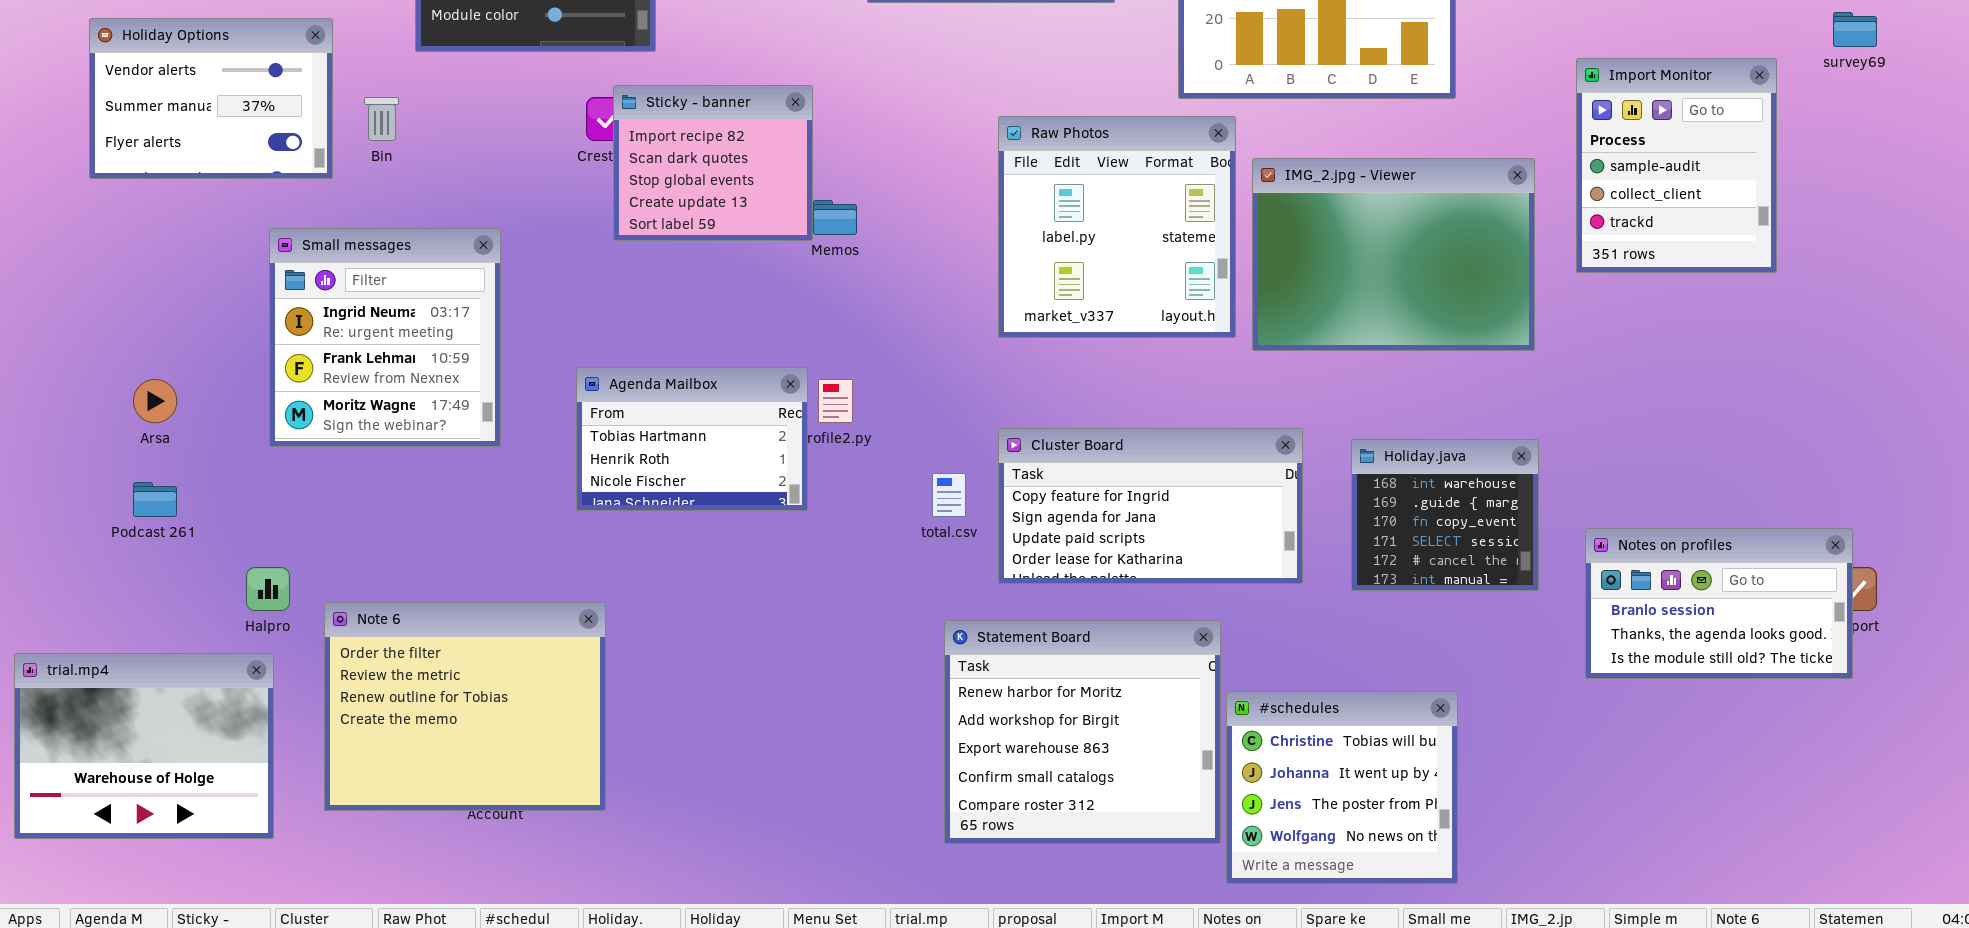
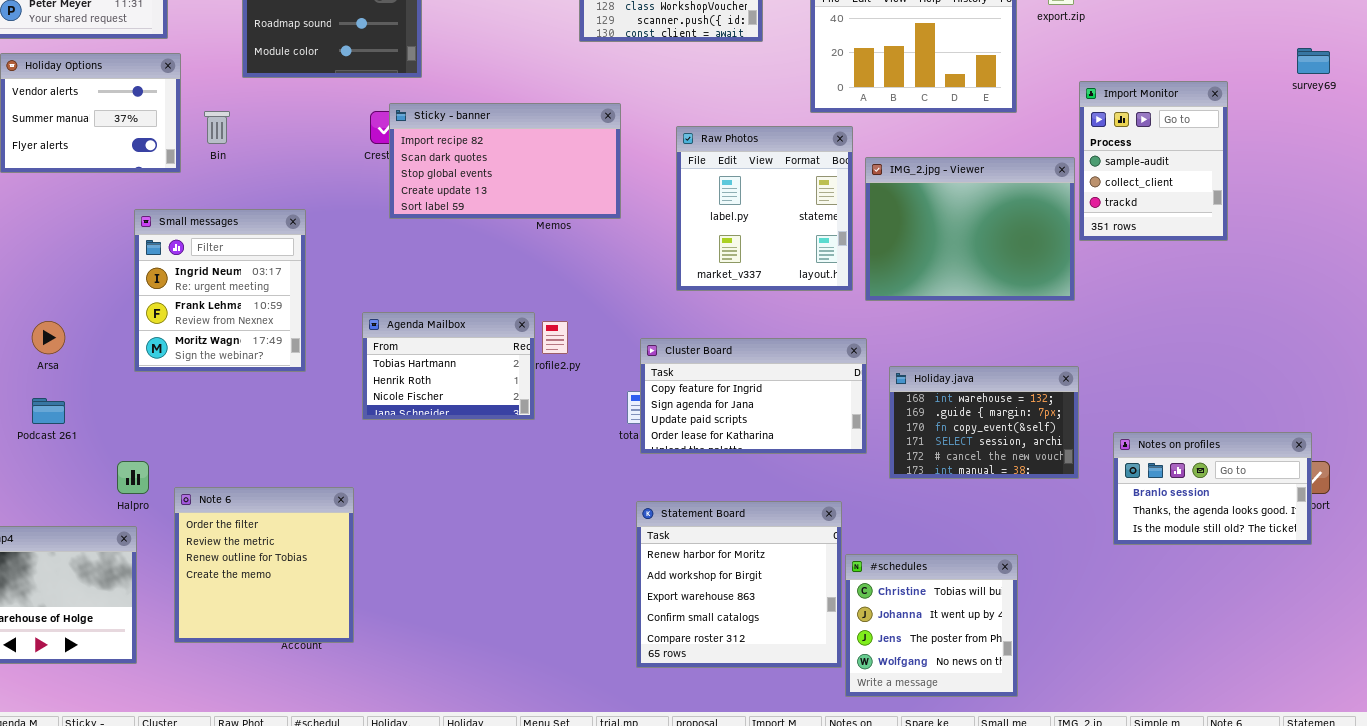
Import Monitor: [1576,58,1777,273] -> [1079,81,1228,241], moved
Sticky - banner: [613,85,813,241] -> [389,103,621,219], resized
Cluster Board: [998,428,1303,584] -> [640,338,867,454], moved
Holiday.java: [1351,439,1539,591] -> [889,366,1079,479], resized
Note 6: [324,602,606,811] -> [174,487,354,643], resized

